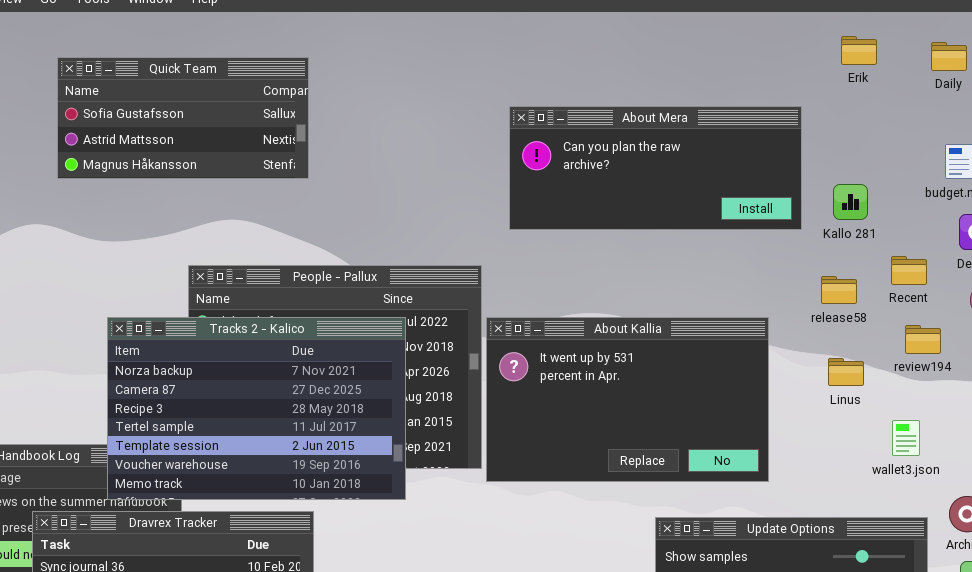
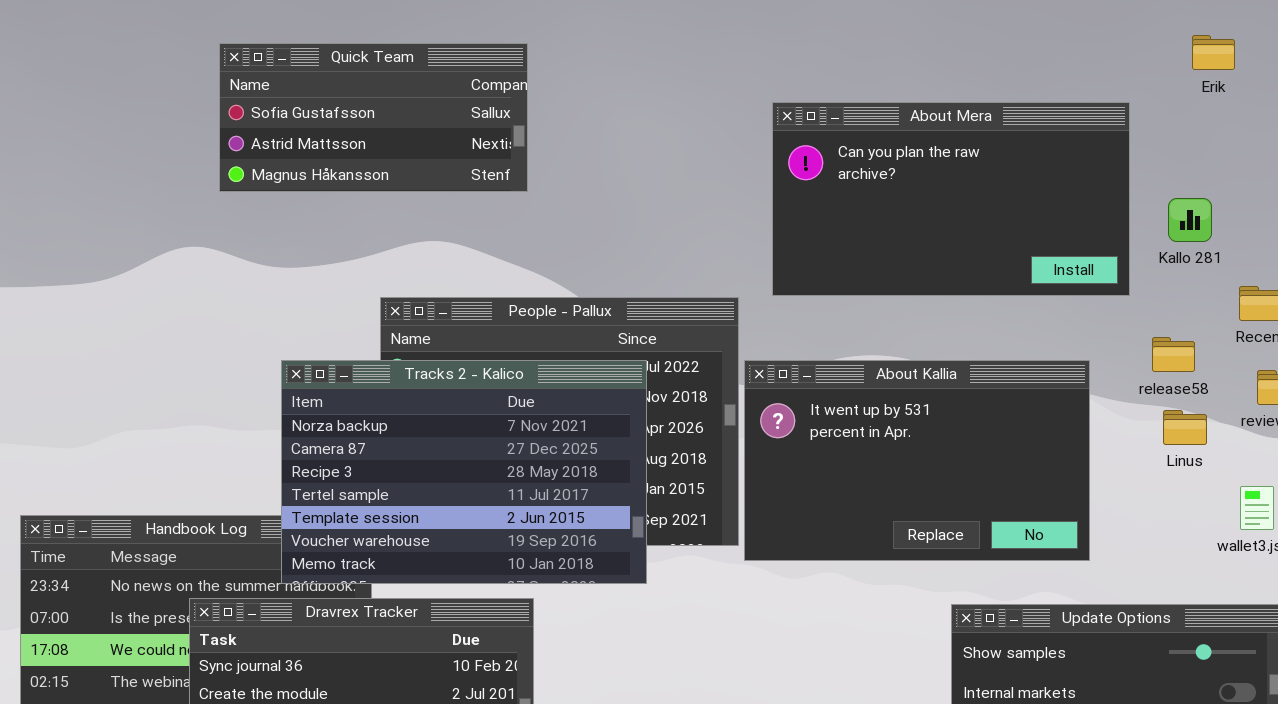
Erik: [841,36,877,65] -> [1192,35,1235,70], moved
About Mera: [509,106,802,230] -> [772,102,1130,296], resized
release58: [821,276,857,304] -> [1152,337,1195,372], moved

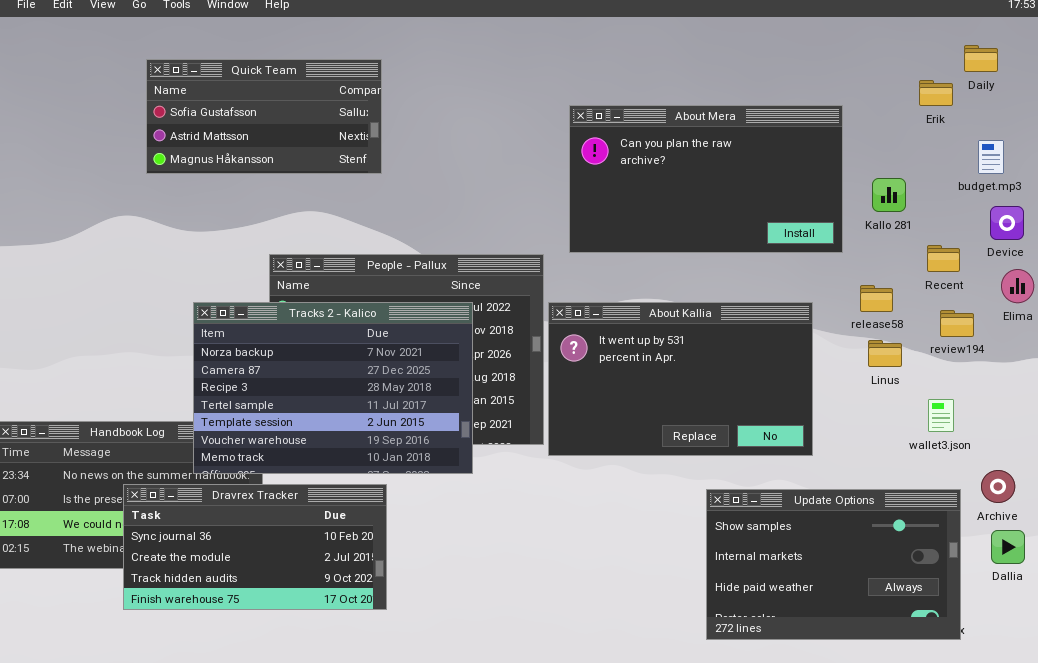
Erik: [1192,35,1235,70] -> [919,80,953,106], moved

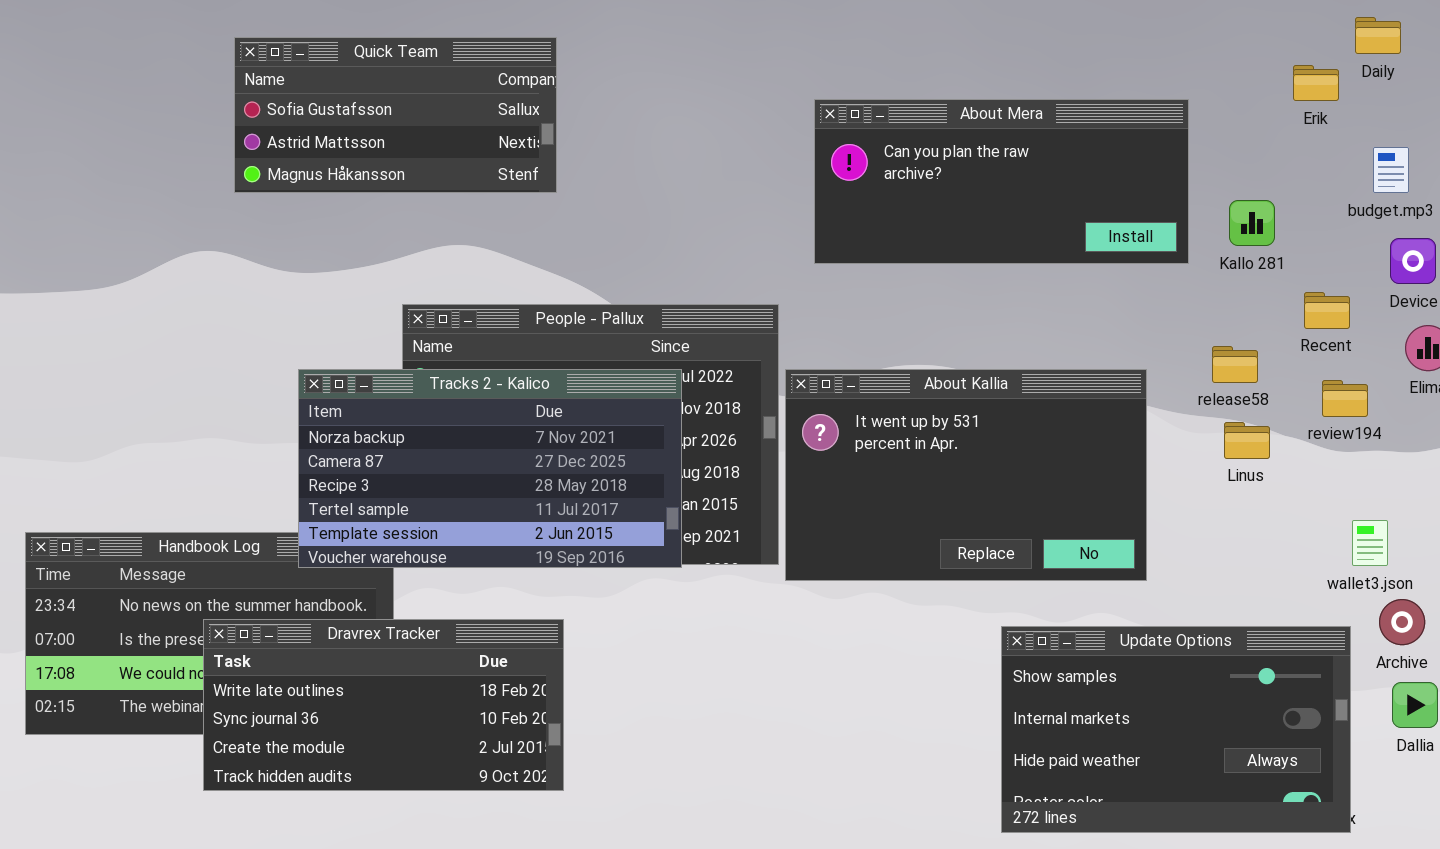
About Mera: [569,105,843,253] -> [814,99,1189,264], resized
Tracks 2 - Kalico: [193,302,473,474] -> [298,369,682,568], resized
wallet3.json: [928,399,954,432] -> [1352,520,1388,566], moved
Dravrex Tracker: [123,484,387,610] -> [203,619,564,791], scrolled up 1 row

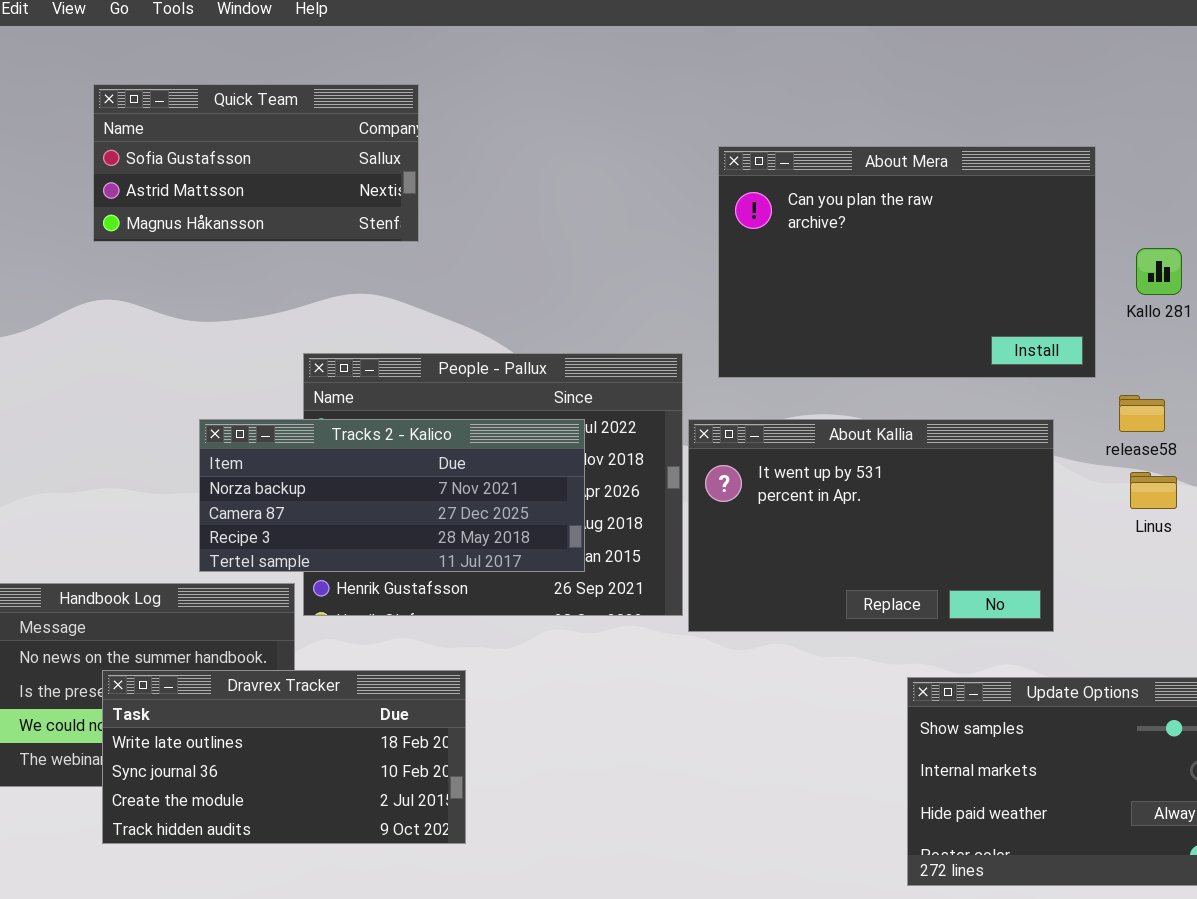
Quick Team: [234,37,557,193] -> [93,84,419,242], moved
About Mera: [814,99,1189,264] -> [718,146,1096,378], resized
Tracks 2 - Kalico: [298,369,682,568] -> [199,419,585,572], resized

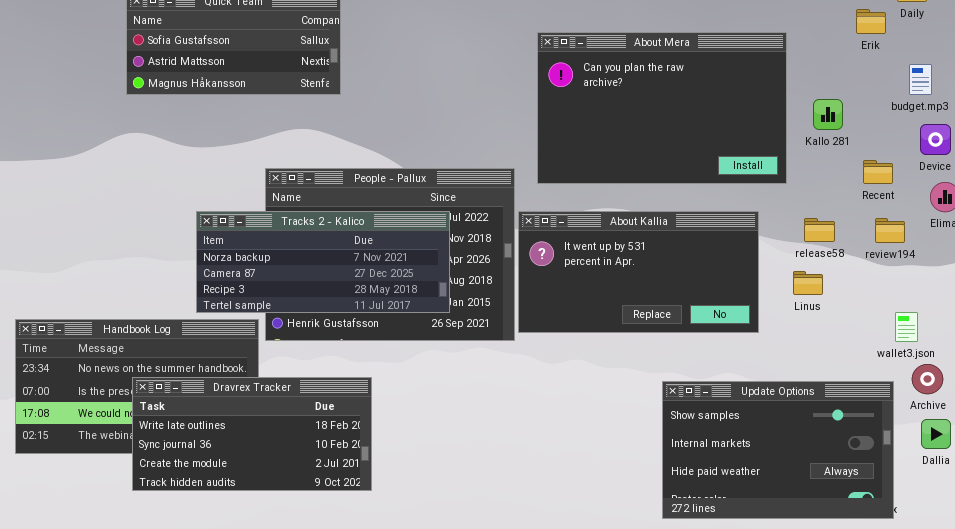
release58: [1119,395,1165,432] -> [804,218,835,242], moved
About Kallia: [688,419,1054,632] -> [518,211,759,333], resized
Linus: [1130,472,1177,509] -> [793,271,823,295], moved

